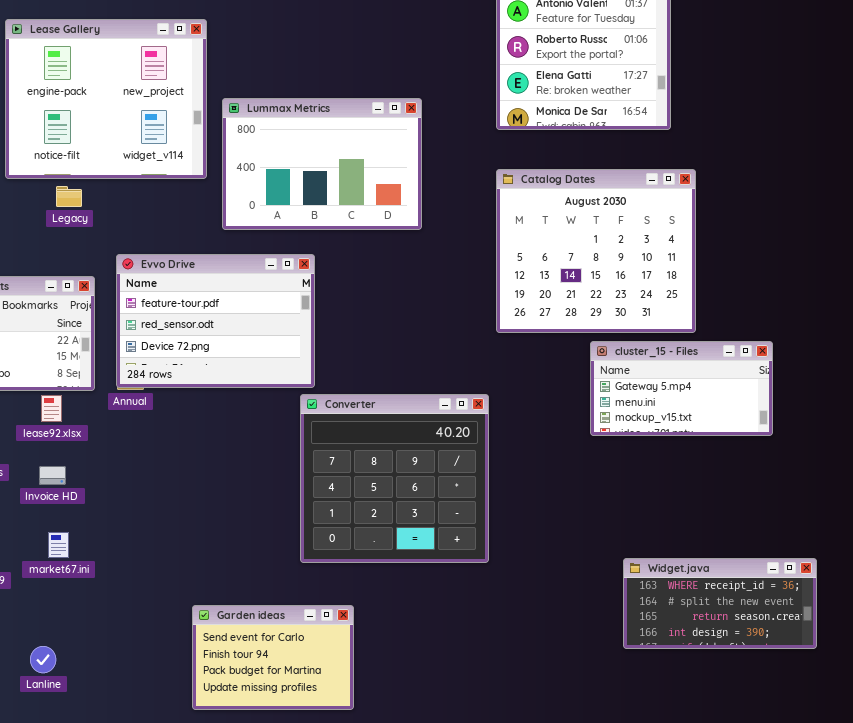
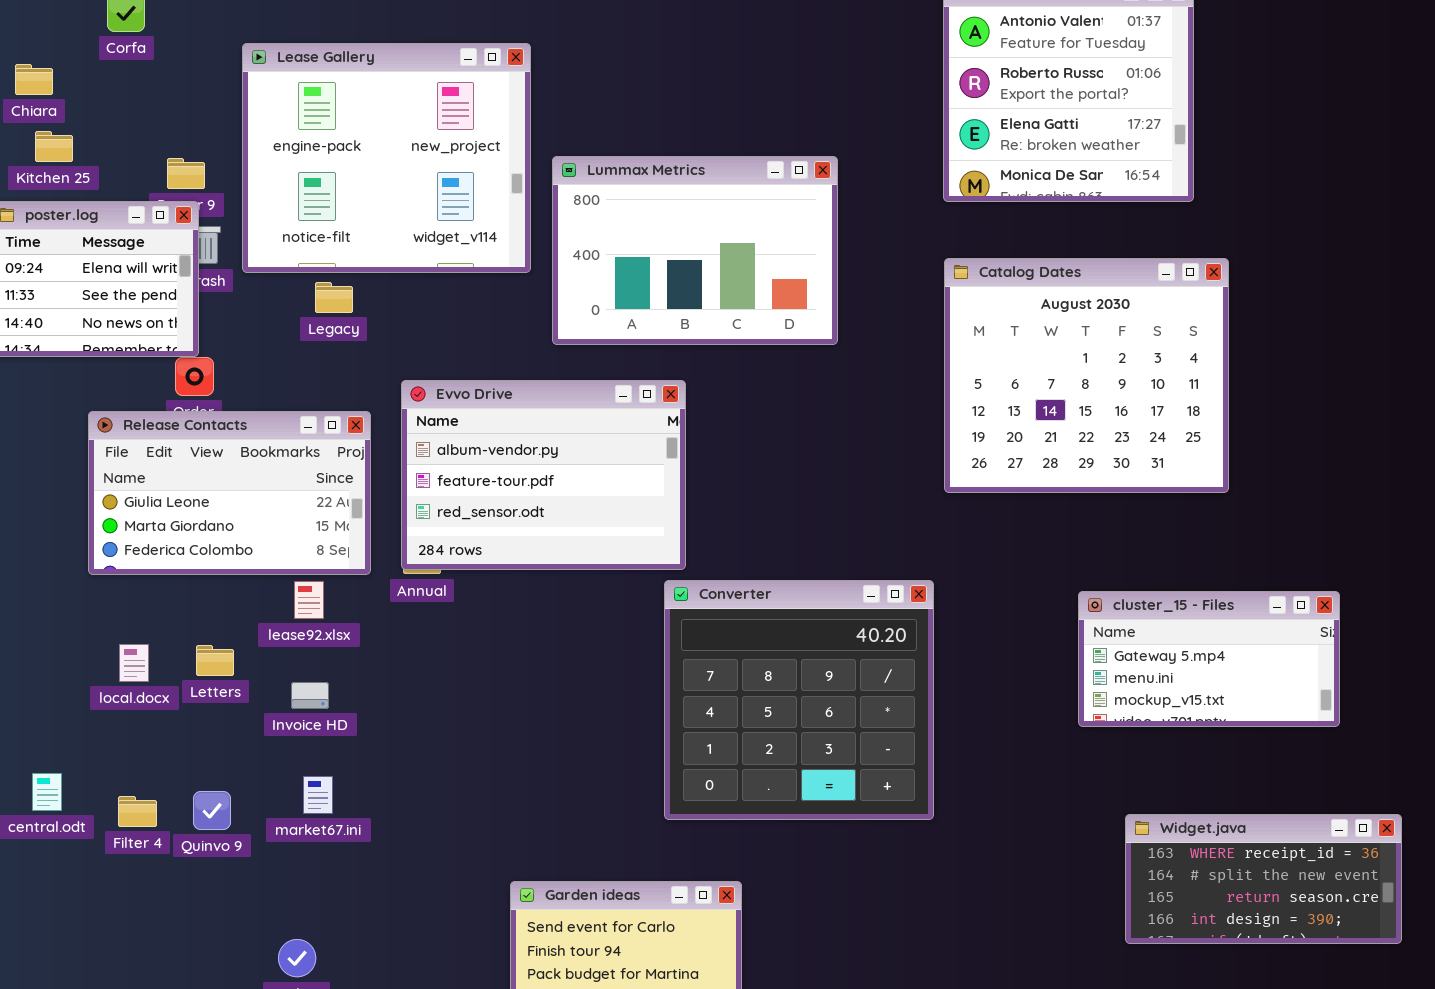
Evvo Drive: [116,254,315,388] -> [401,380,686,570], scrolled up 1 row
cluster_15 - Files: [590,341,773,436] -> [1078,591,1340,727], moved

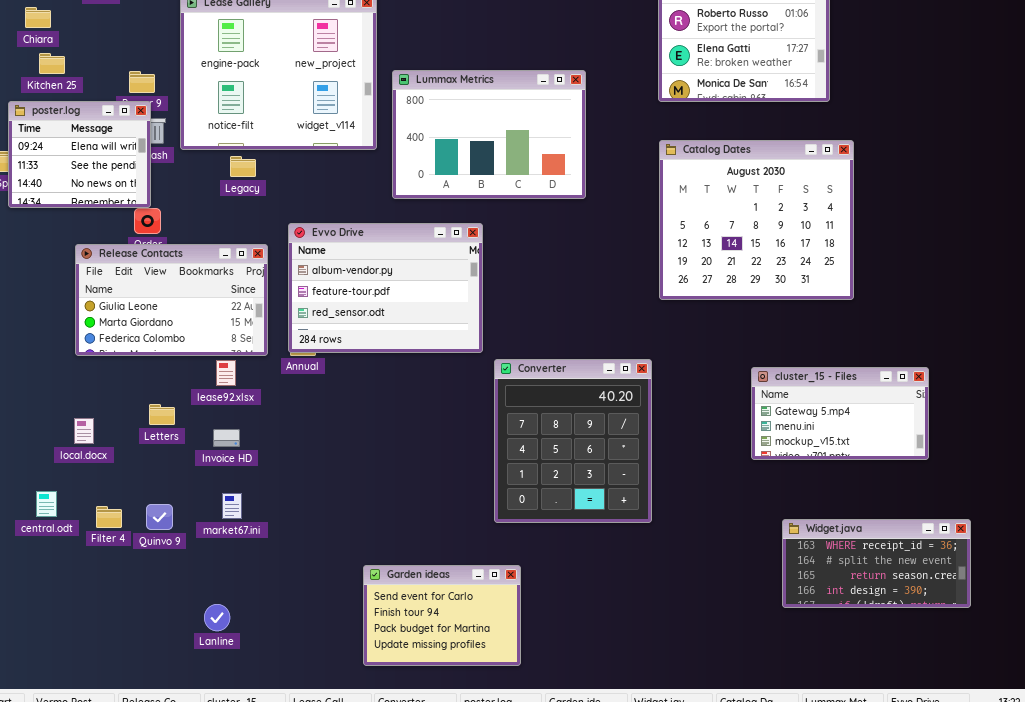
Converter: [664,580,934,820] -> [494,359,652,523], resized
local.docx: [119,644,149,682] -> [74,418,94,444], moved

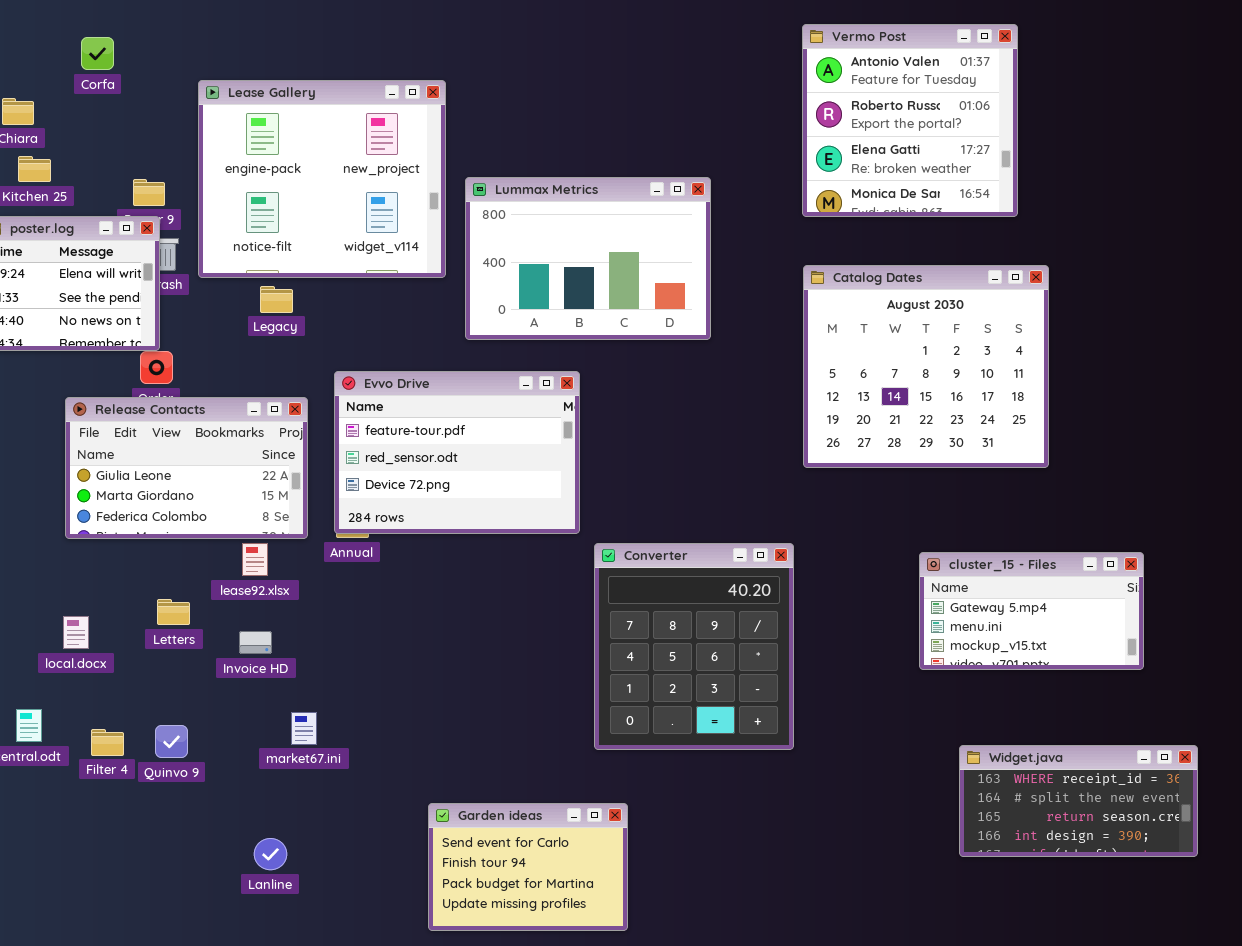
Evvo Drive: [288,223,483,353] -> [334,371,580,534], scrolled down 1 row
market67.ini: [222,493,242,519] -> [291,712,317,745], moved
Lanline: [204,604,230,631] -> [254,838,287,870], moved

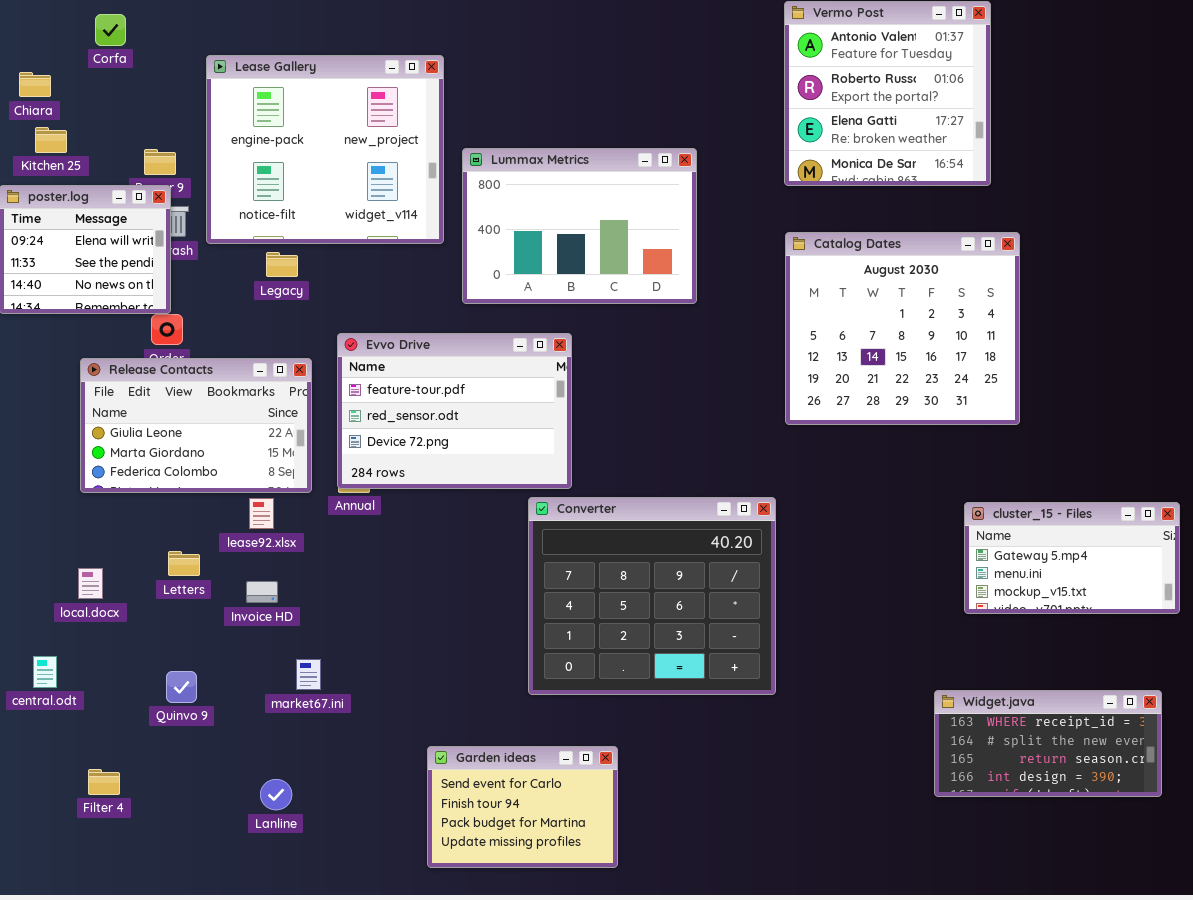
Converter: [594,543,794,750] -> [528,497,776,695], resized
cluster_15 - Files: [919,552,1144,670] -> [964,502,1180,614], moved
Filter 4: [91,729,124,756] -> [88,769,120,795], moved

